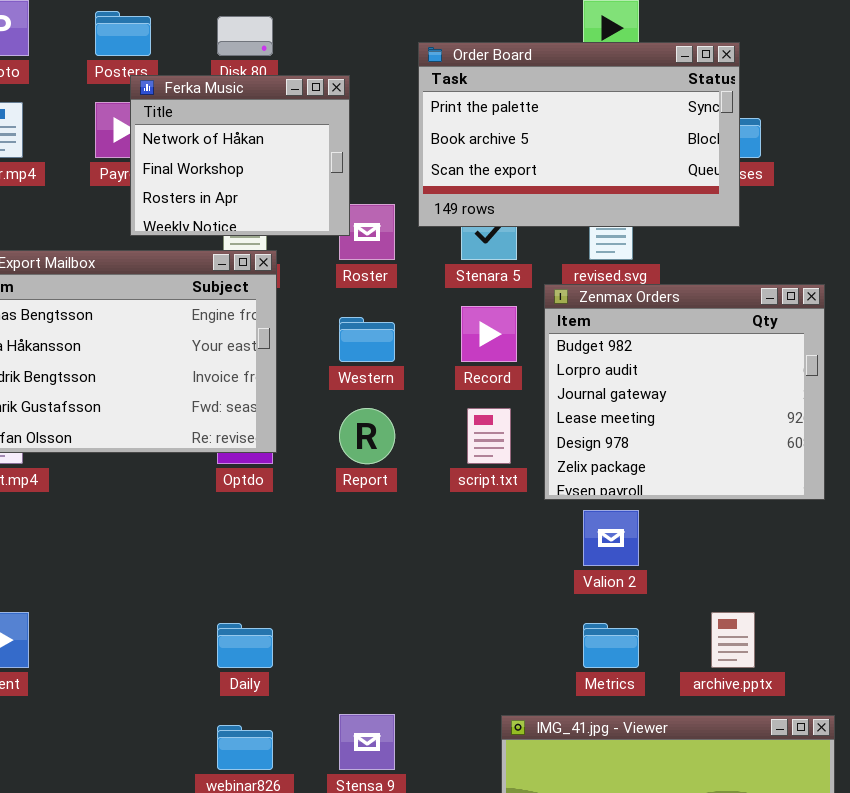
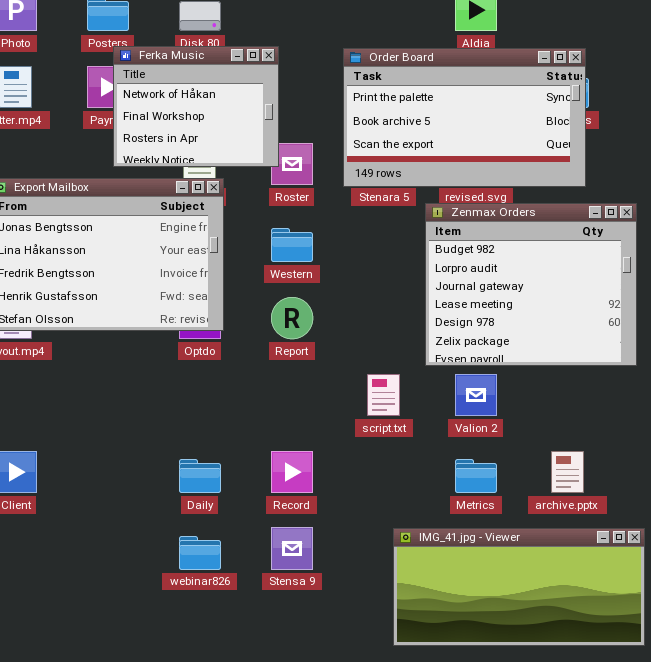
Order Board: [418,42,740,227] -> [343,48,586,187], moved
Record: [461,306,517,362] -> [271,451,313,493], moved
script.txt: [467,408,511,464] -> [367,374,400,416], moved

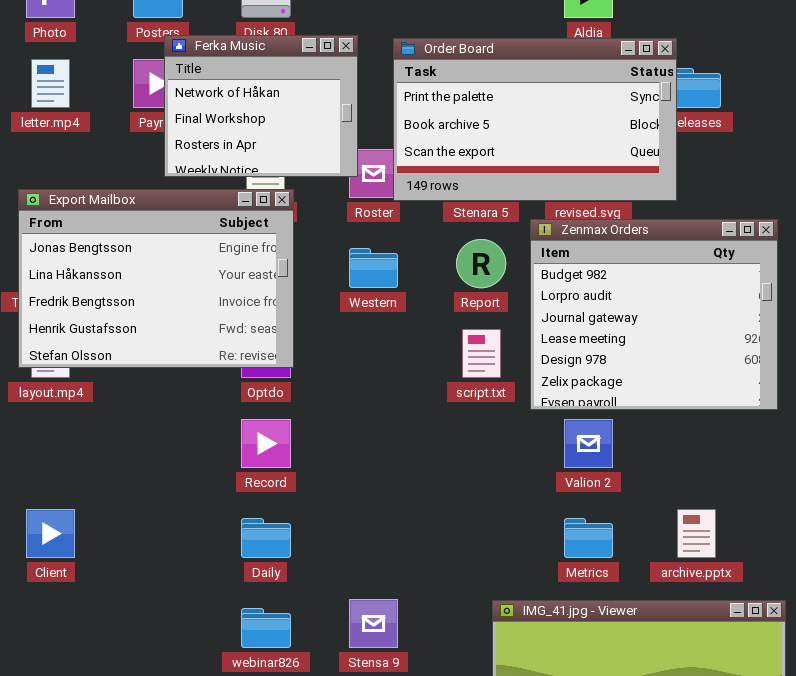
Order Board: [343,48,586,187] -> [393,38,677,201], moved
Report: [271,297,313,339] -> [456,239,506,288], moved
script.txt: [367,374,400,416] -> [462,329,501,378], moved
Record: [271,451,313,493] -> [241,419,291,468], moved

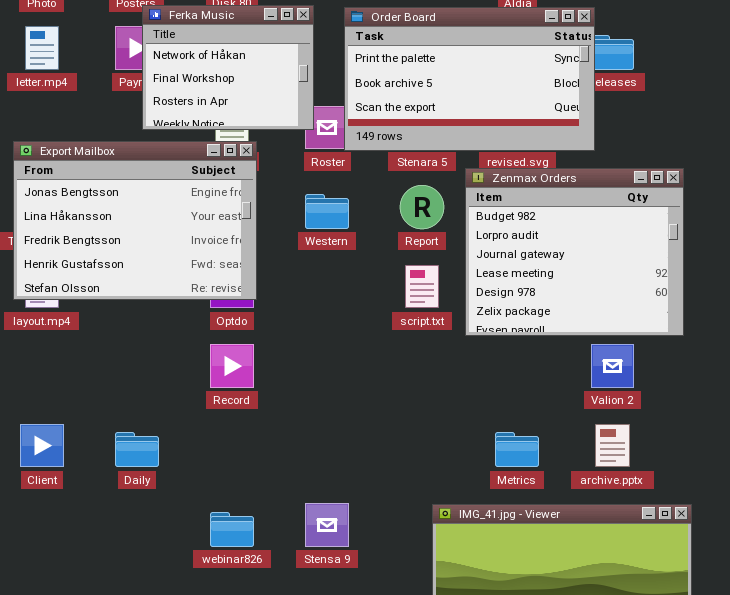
Valion 2: [564,419,613,468] -> [591,344,634,388], moved
Daily: [241,518,291,558] -> [115,432,159,467], moved

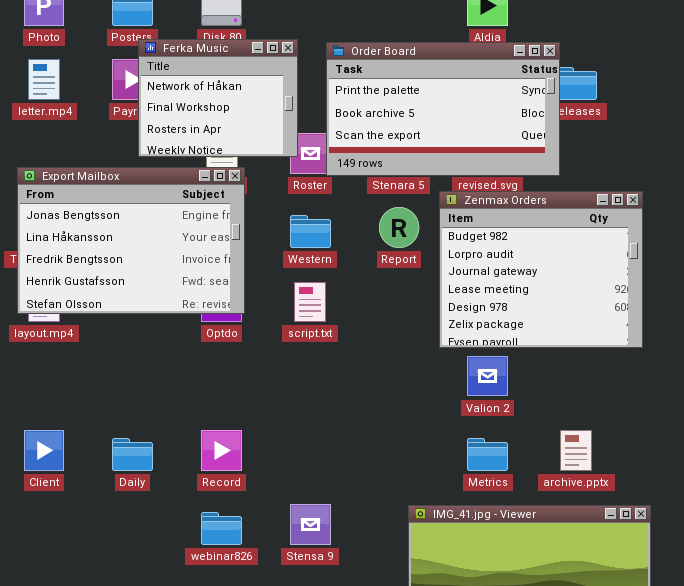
script.txt: [405,265,439,308] -> [294,282,326,322], moved
Record: [210,344,254,388] -> [201,430,242,471], moved
Valion 2: [591,344,634,388] -> [467,356,508,396], moved

